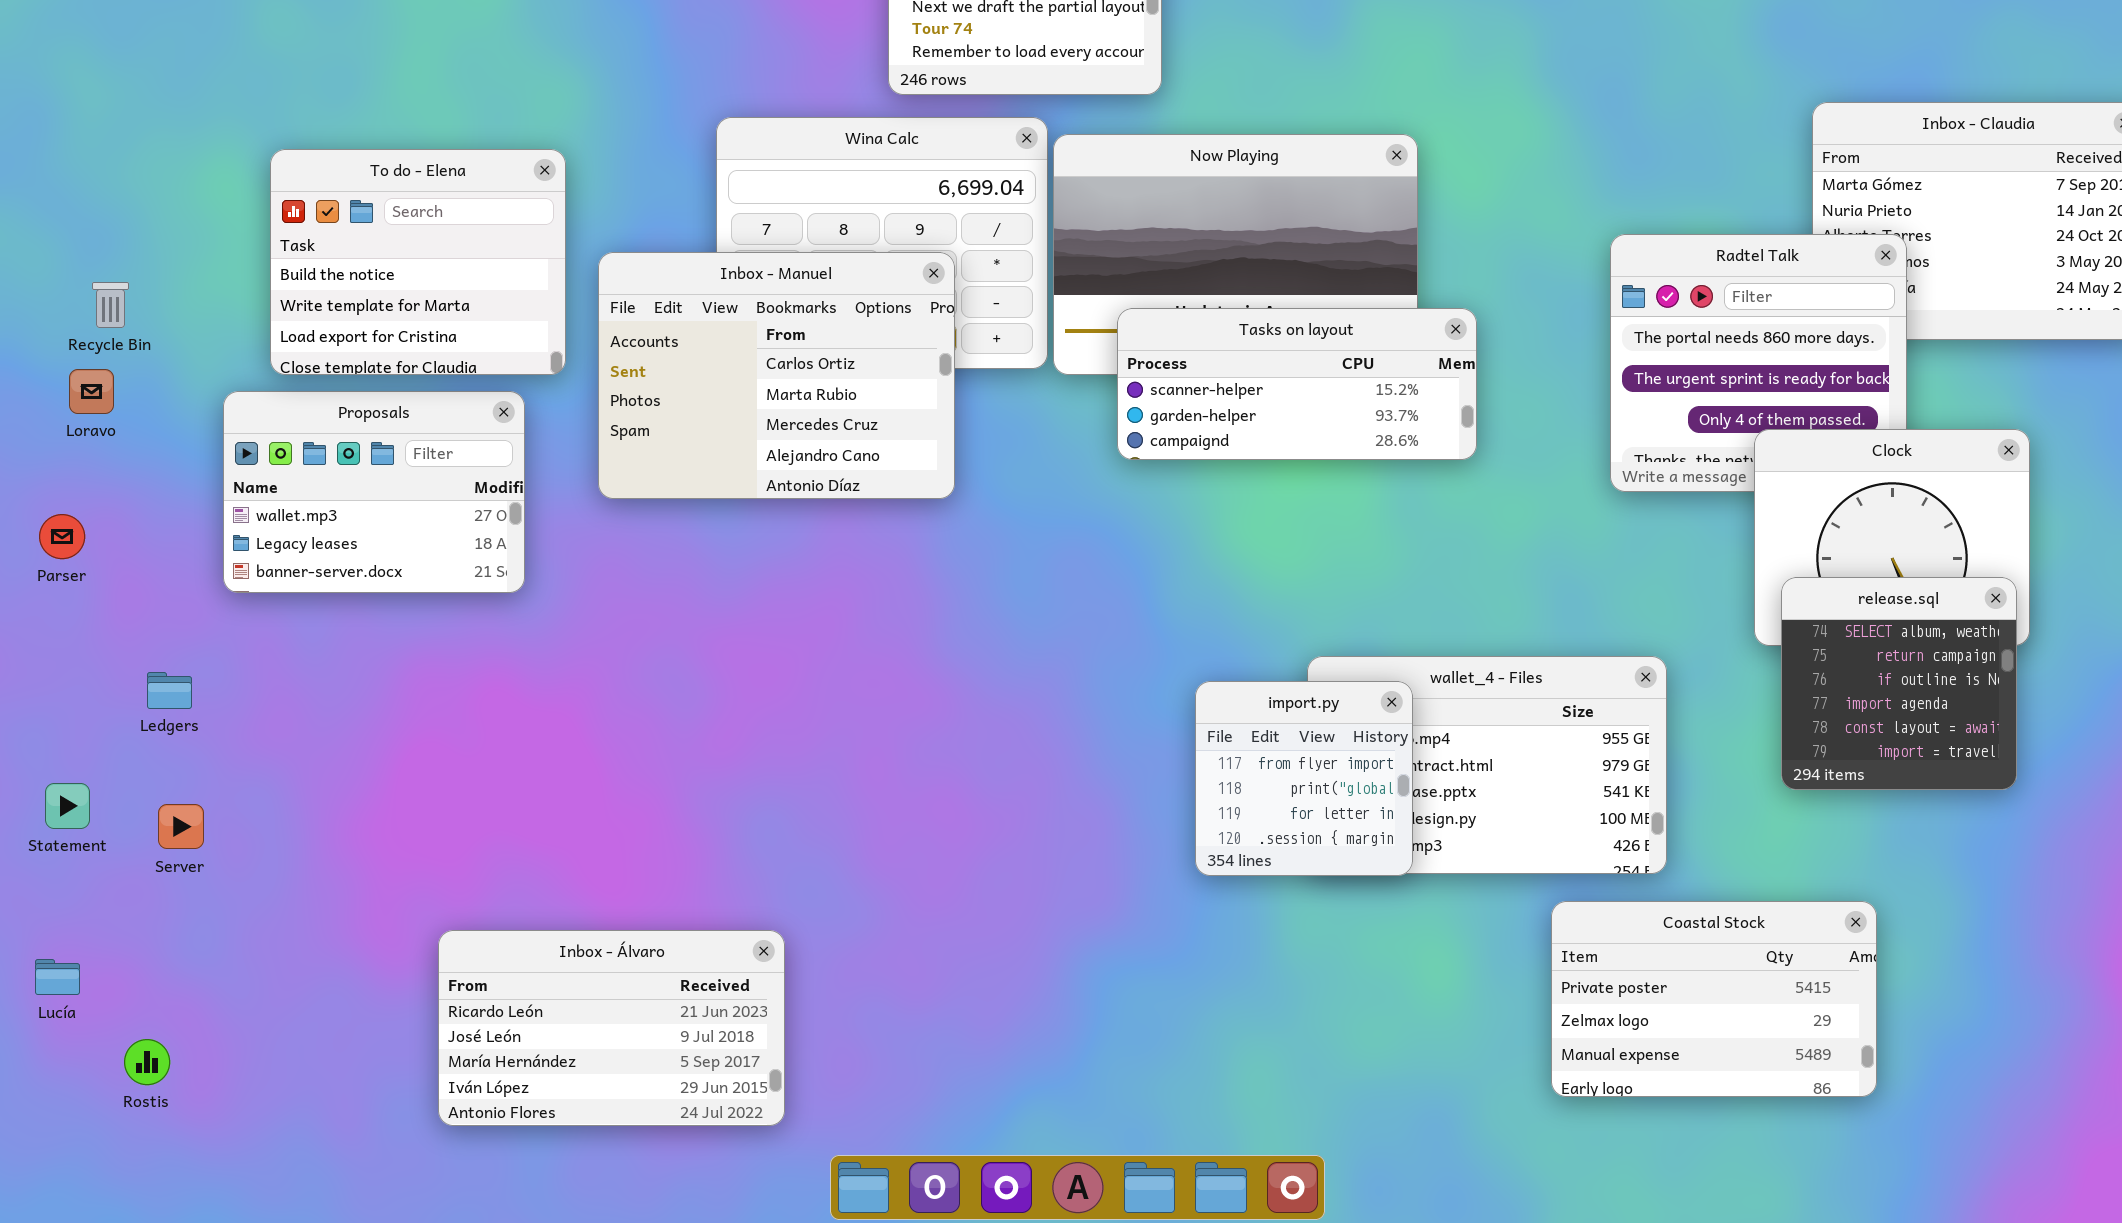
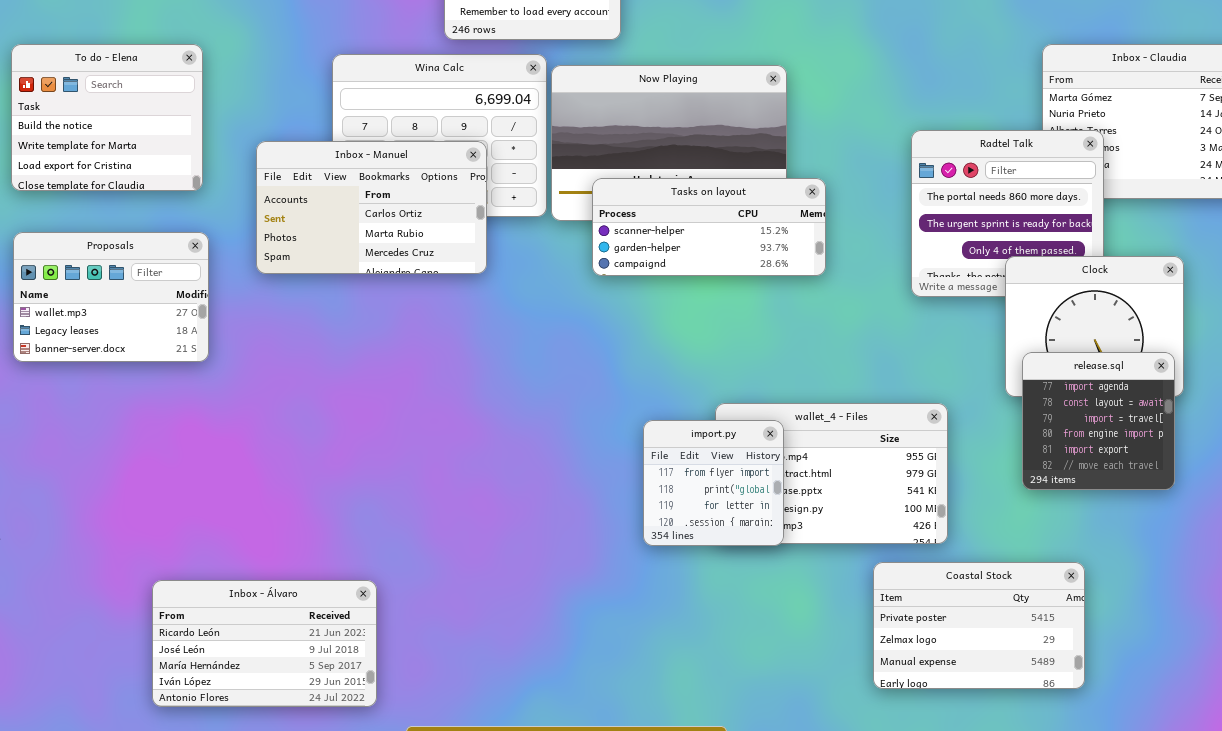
To do - Elena: [270,149,566,375] -> [11,44,203,191], moved
Inbox - Manuel: [598,252,955,499] -> [256,141,487,274], resized
release.sql: [1781,577,2017,790] -> [1022,352,1175,490], scrolled down 3 rows

